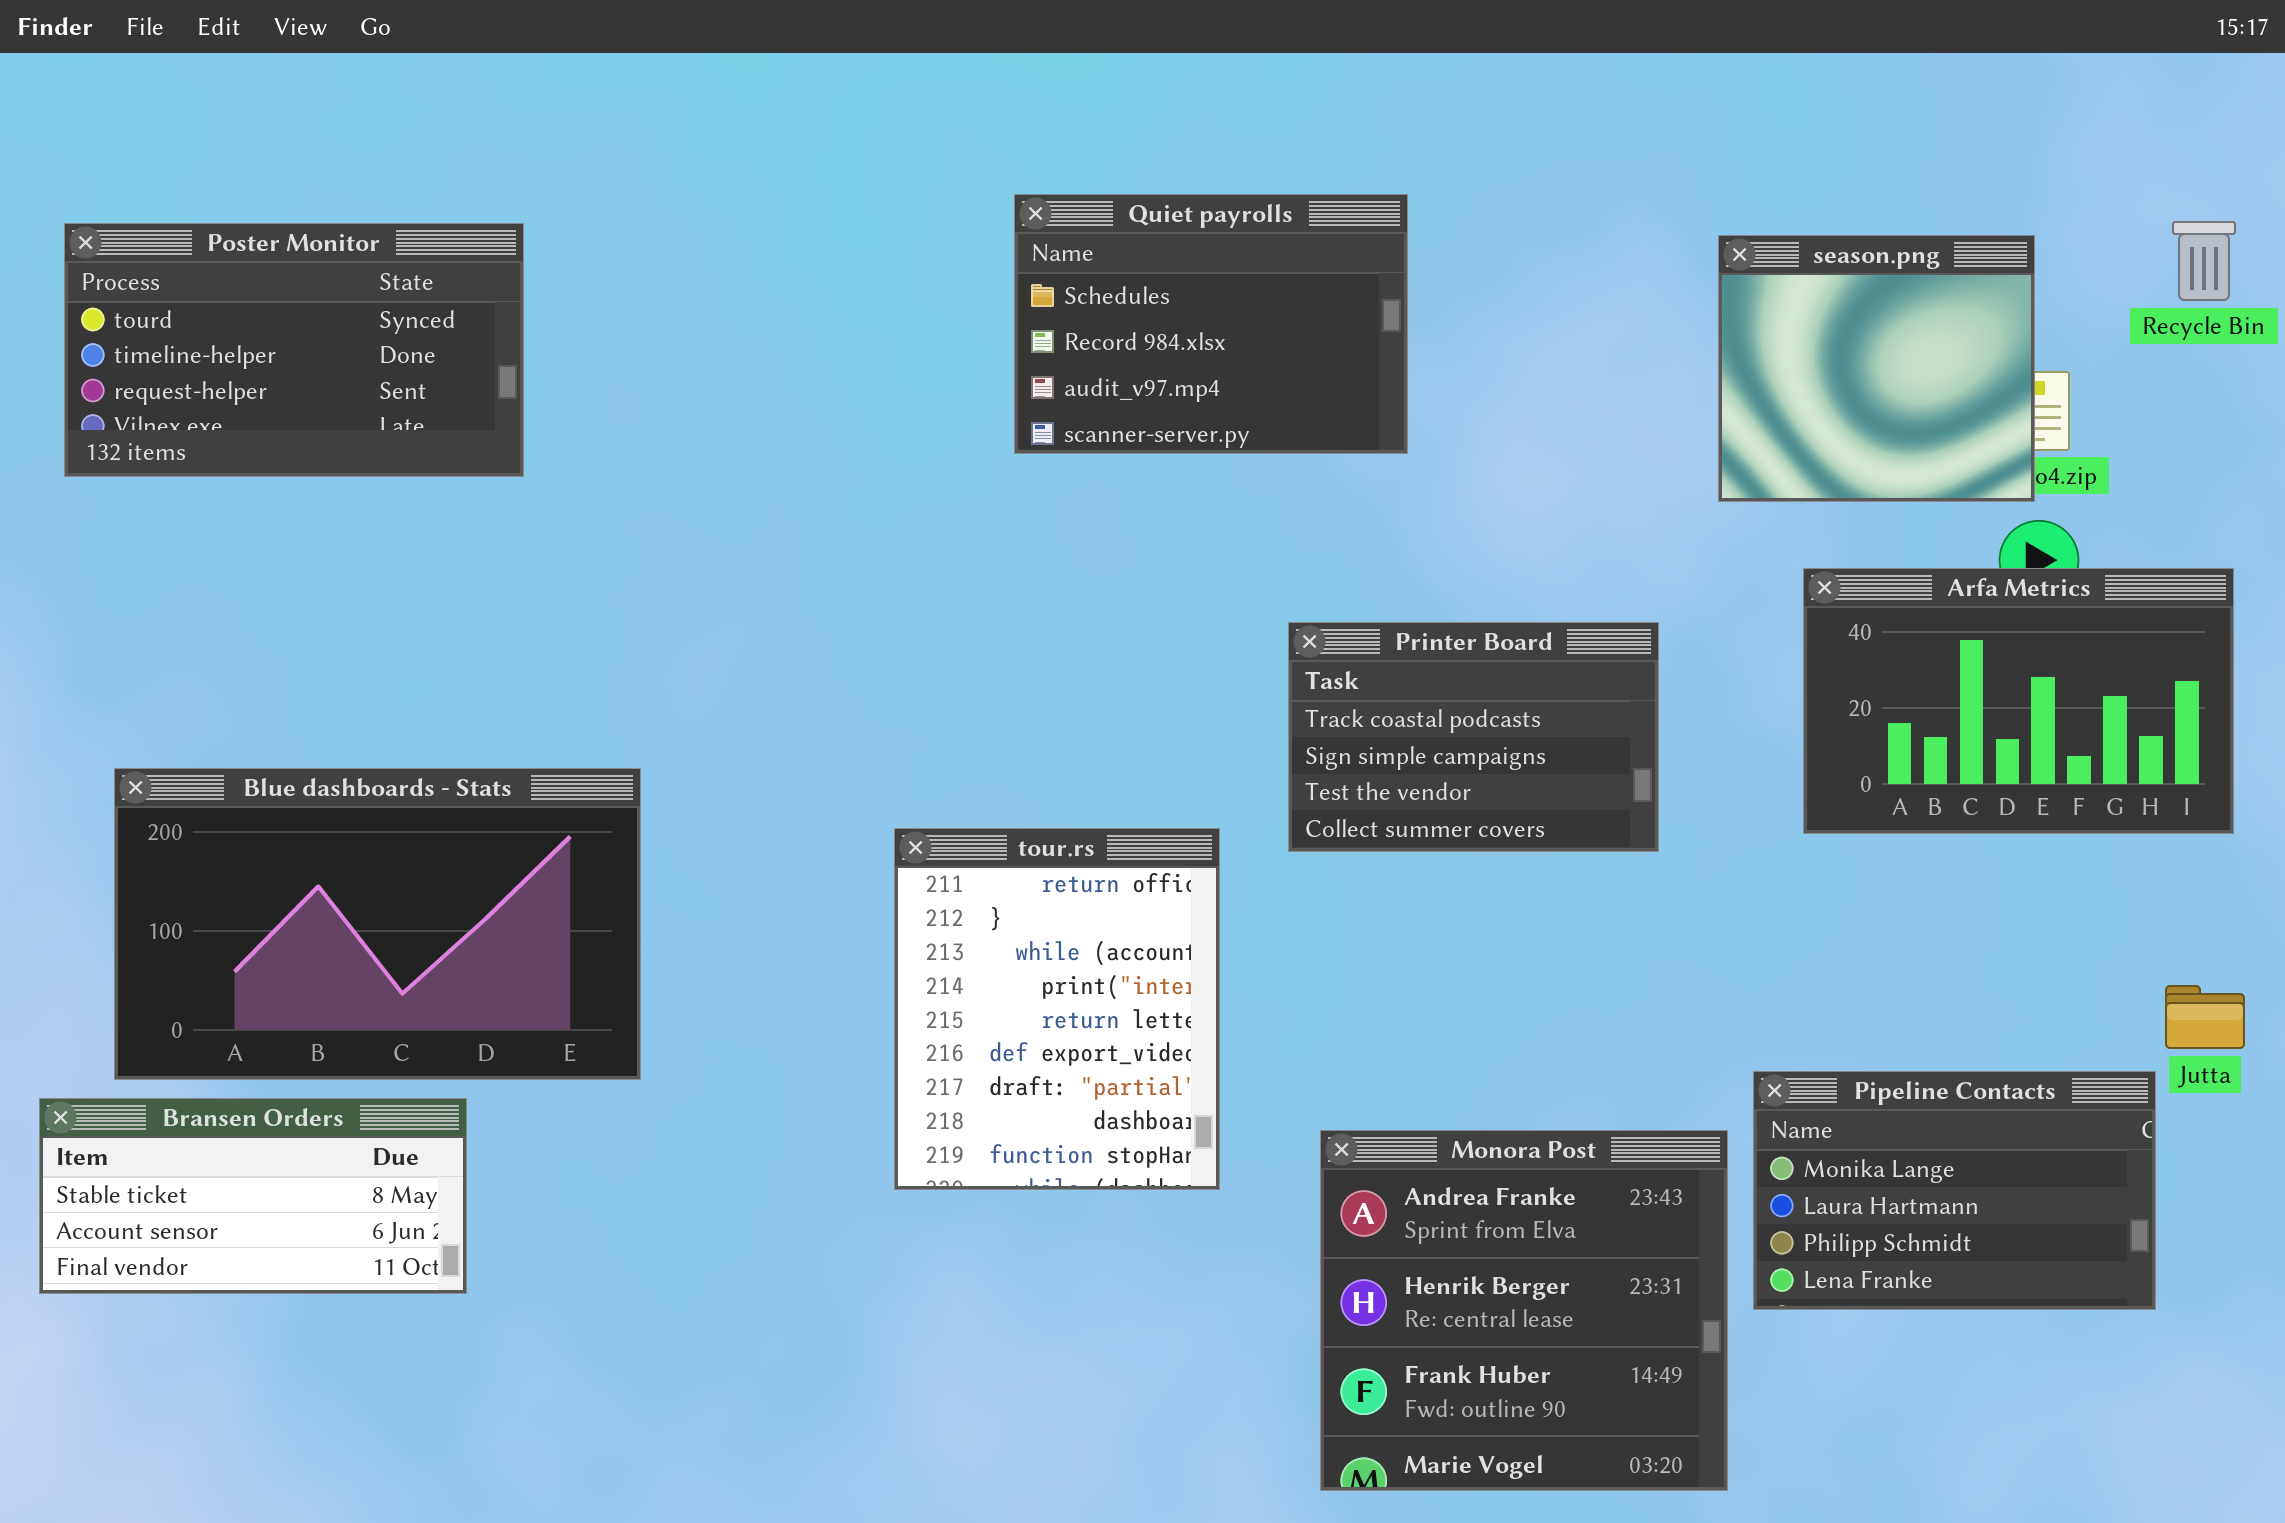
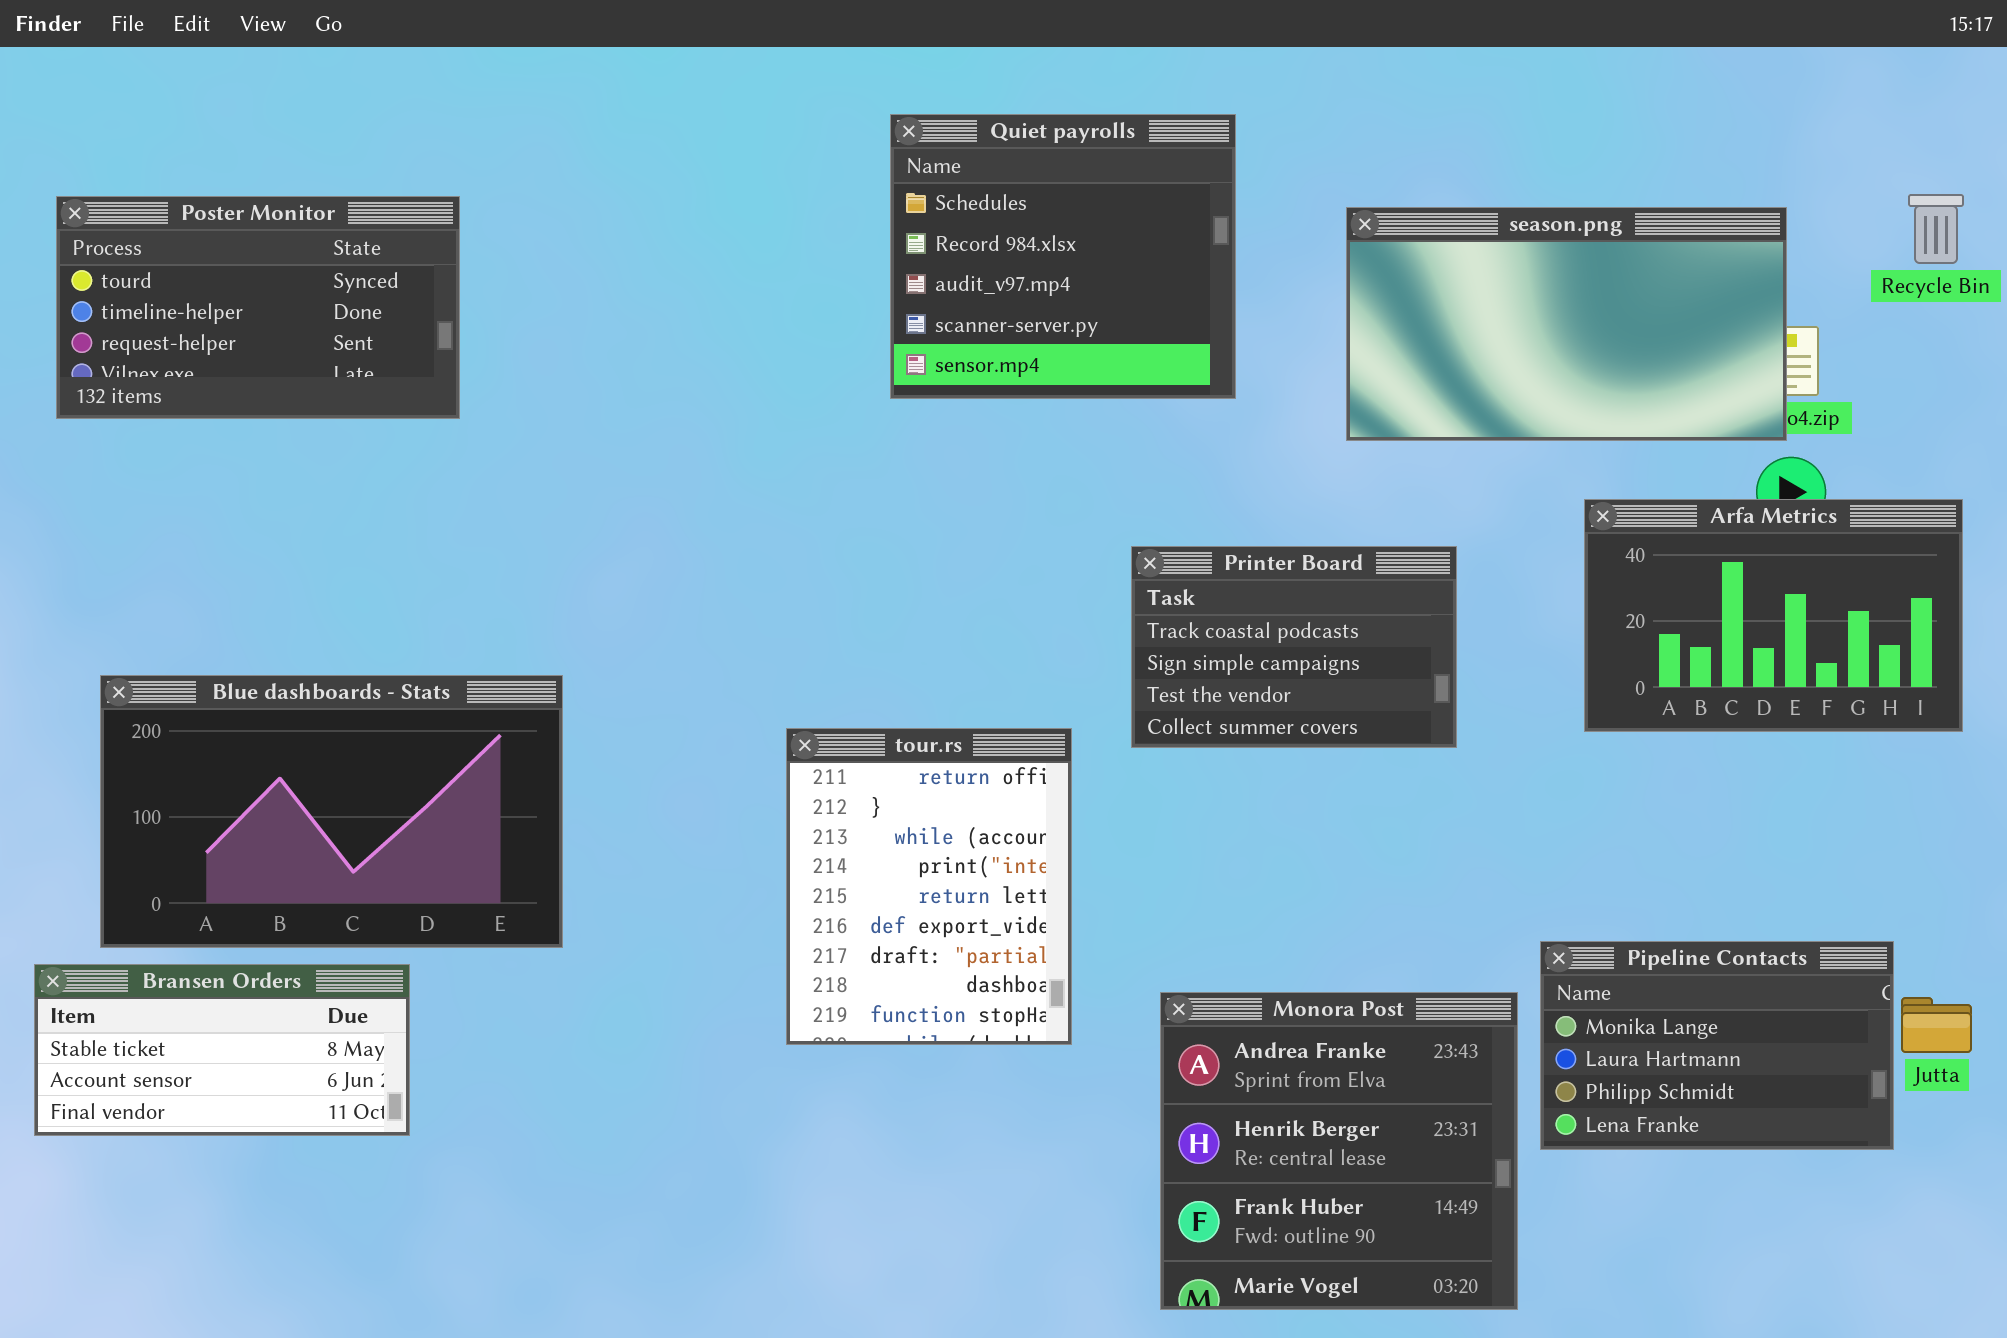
Quiet payrolls: [1014,194,1408,454] -> [890,114,1236,399], resized
season.png: [1718,235,2035,502] -> [1346,207,1787,441], resized
Jutta: [2165,985,2245,1049] -> [1901,997,1972,1053], moved

